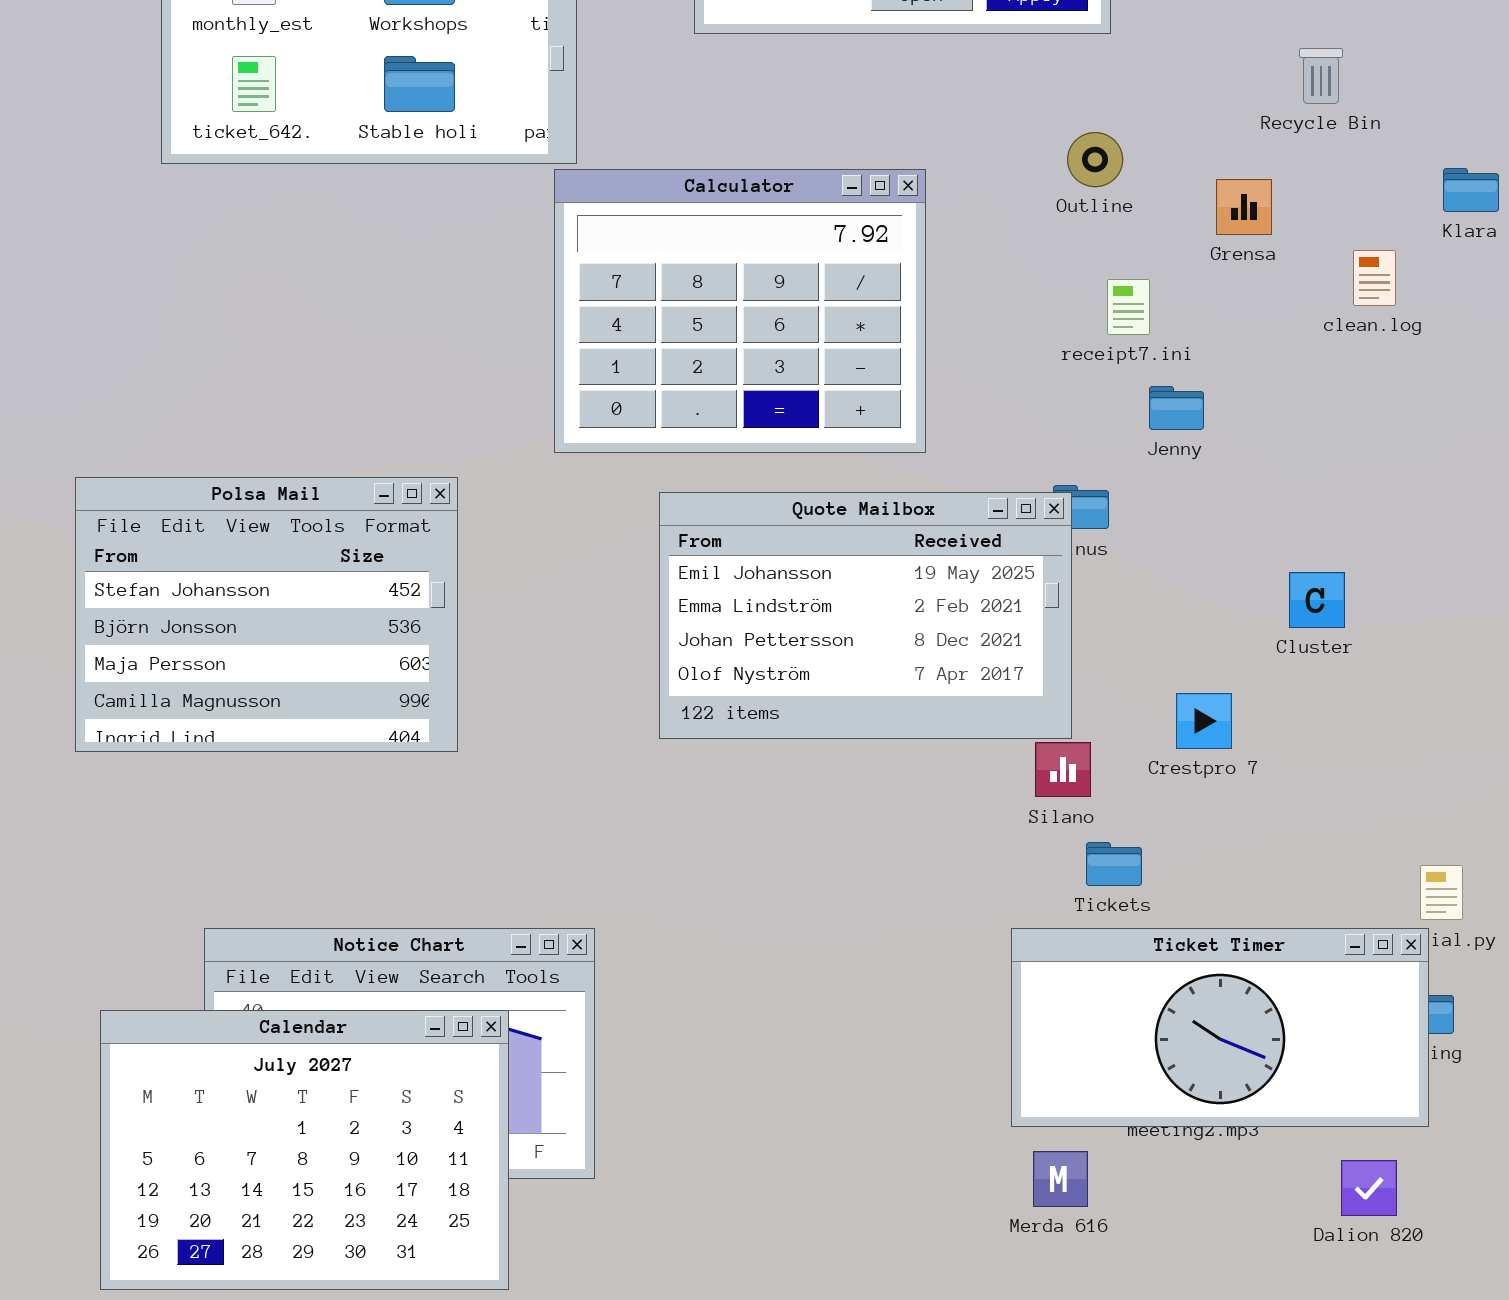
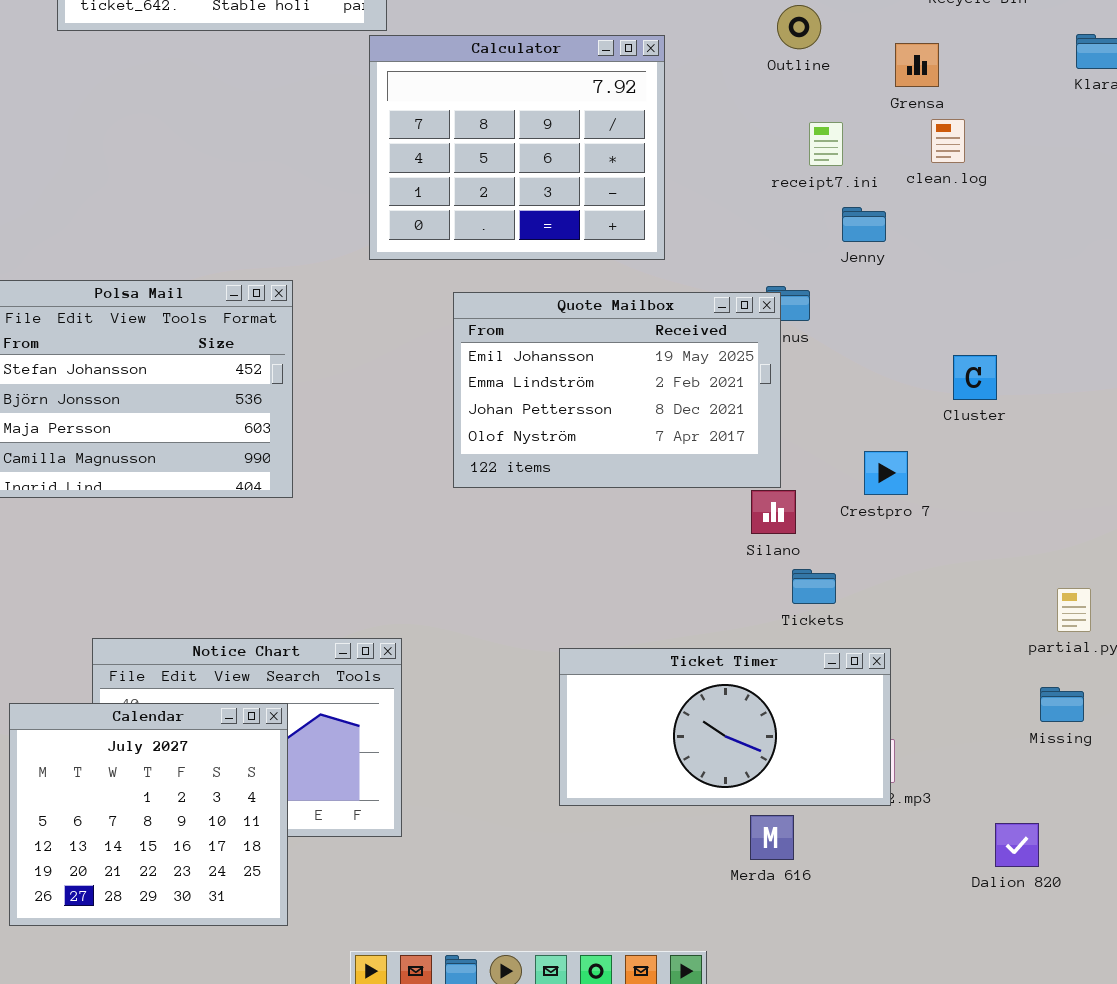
clean.log: [1353,250,1396,306] -> [931,119,965,163], moved
Ticket Timer: [1011,928,1429,1127] -> [559,648,891,806], moved
Calendar: [100,1010,509,1290] -> [9,703,288,926], resized

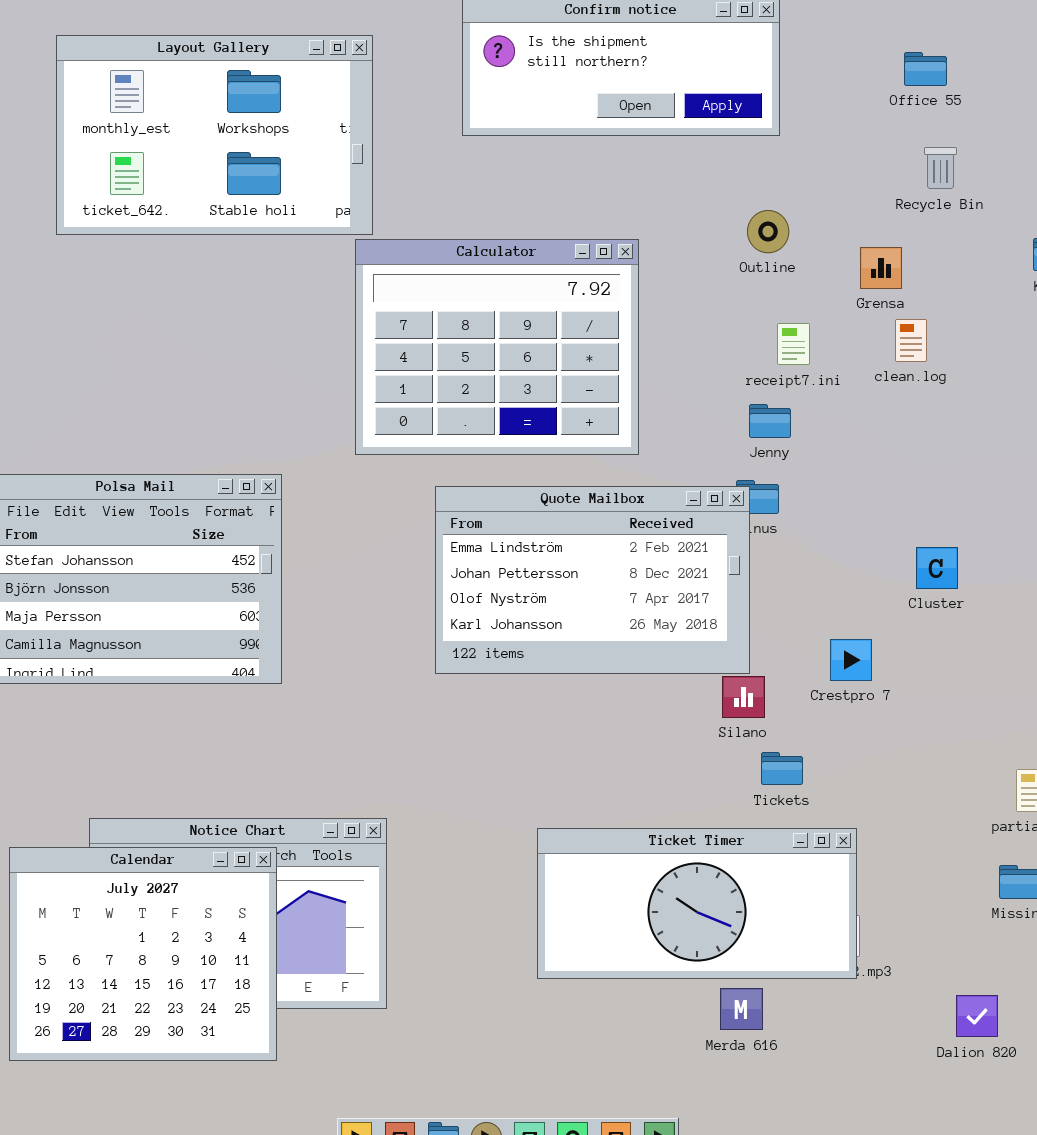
Jenny: [842,207,886,242] -> [749,404,791,438], moved
Quote Mailbox: [453,292,781,488] -> [435,486,750,674], scrolled down 1 row
Calendar: [9,703,288,926] -> [9,847,277,1061], moved

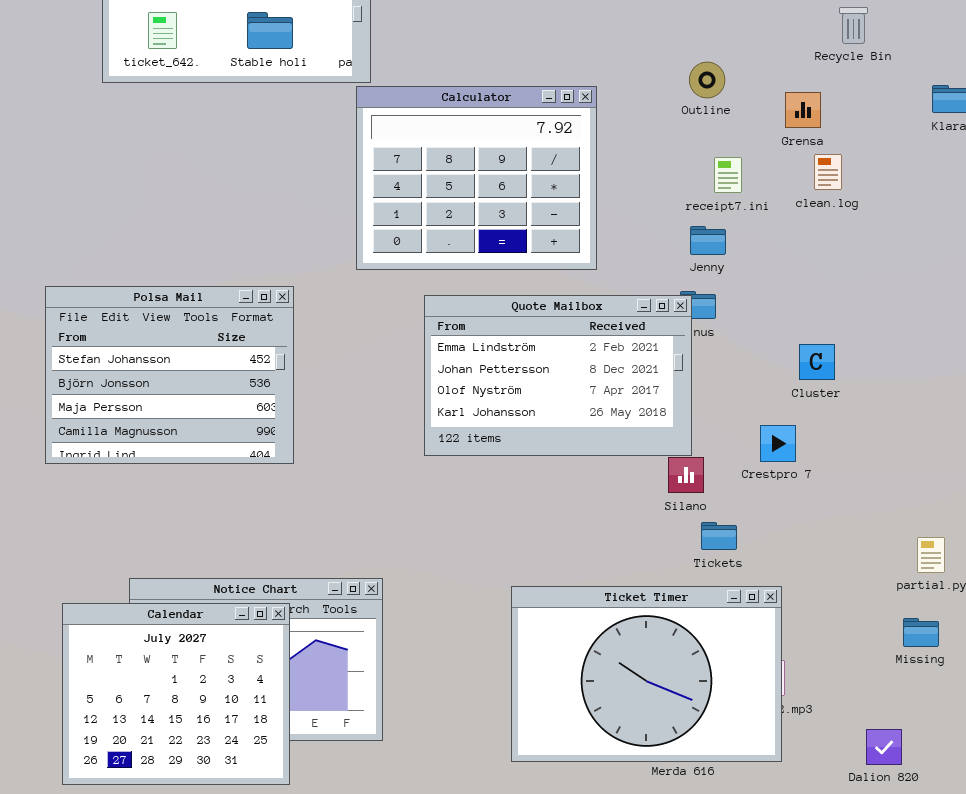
Cluster: [916,547,958,589] -> [799,344,835,380], moved
Ticket Timer: [537,828,857,979] -> [511,586,782,762], resized

